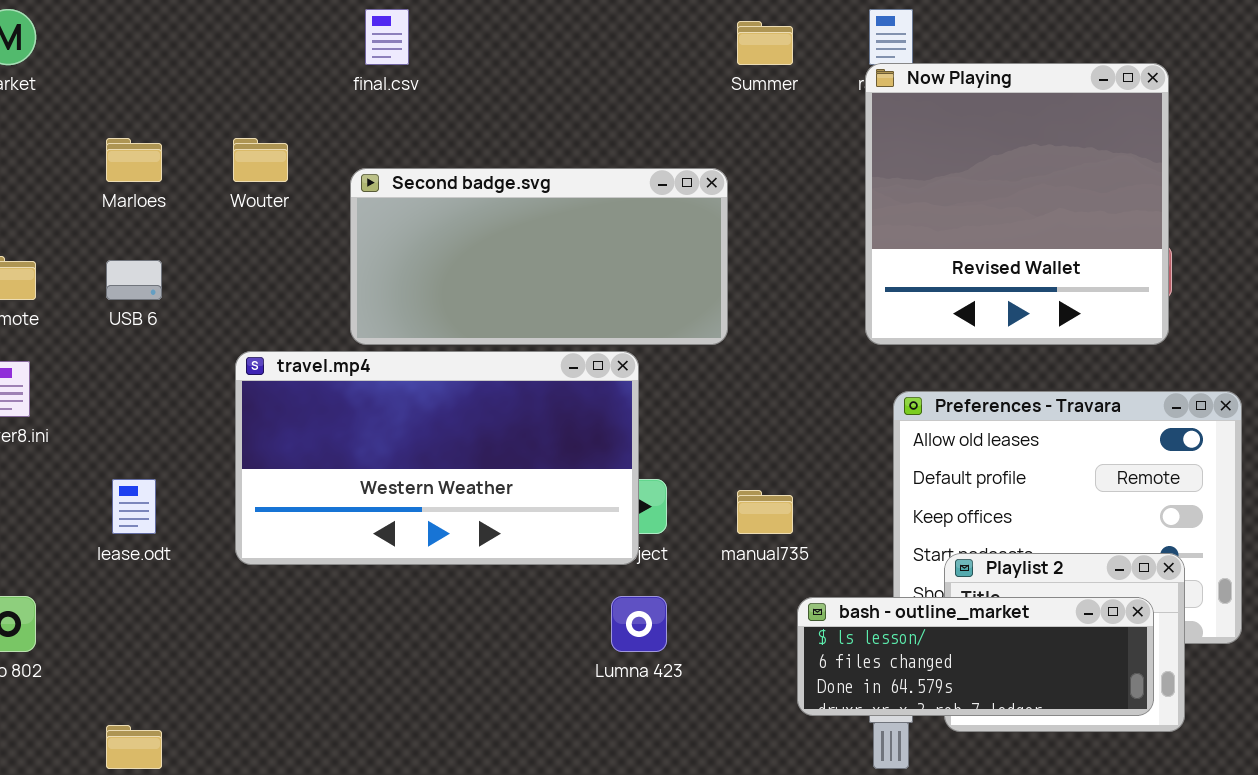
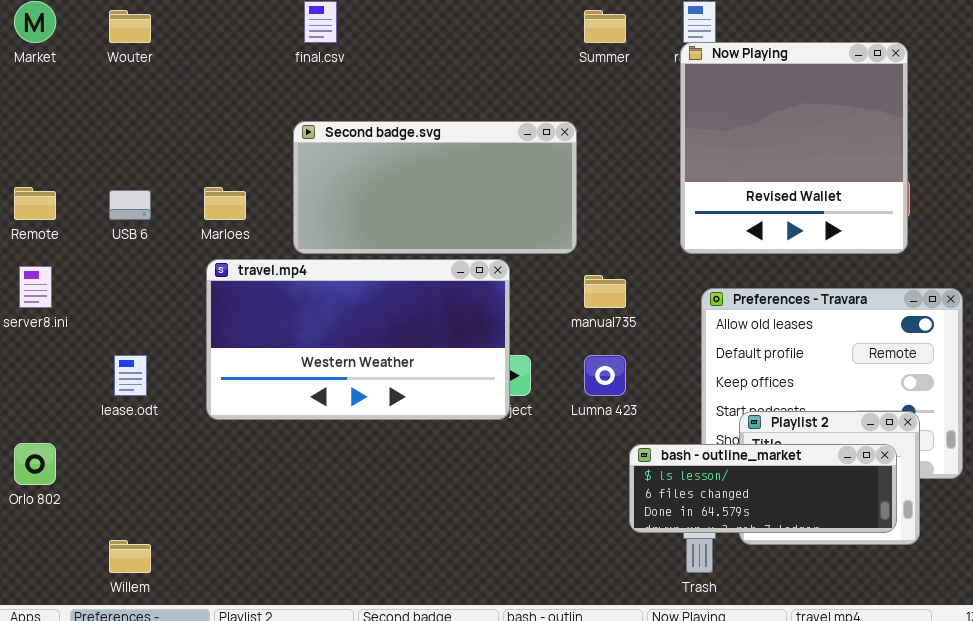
Marloes: [106,138,162,182] -> [204,187,246,220], moved
Wouter: [233,138,288,182] -> [109,10,151,43], moved
manual735: [737,490,793,534] -> [584,275,626,308], moved
Lumna 423: [611,596,667,652] -> [584,355,626,396], moved

